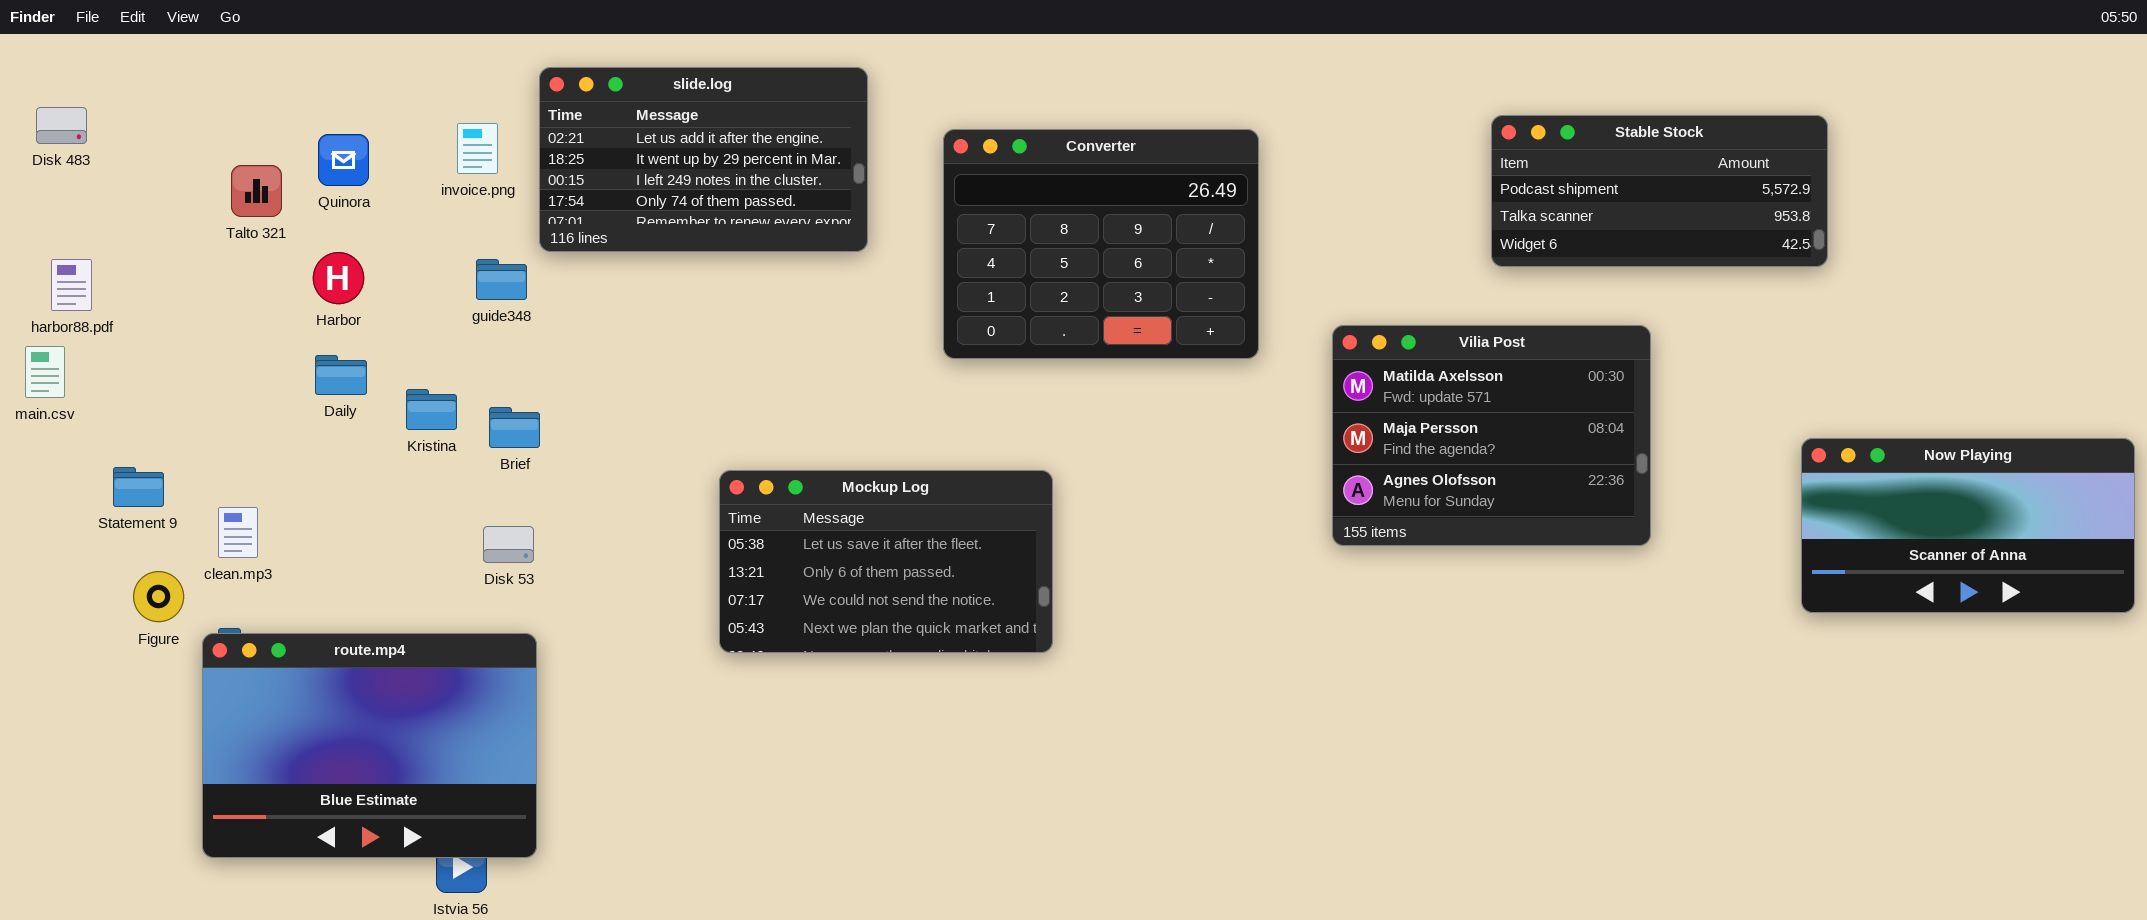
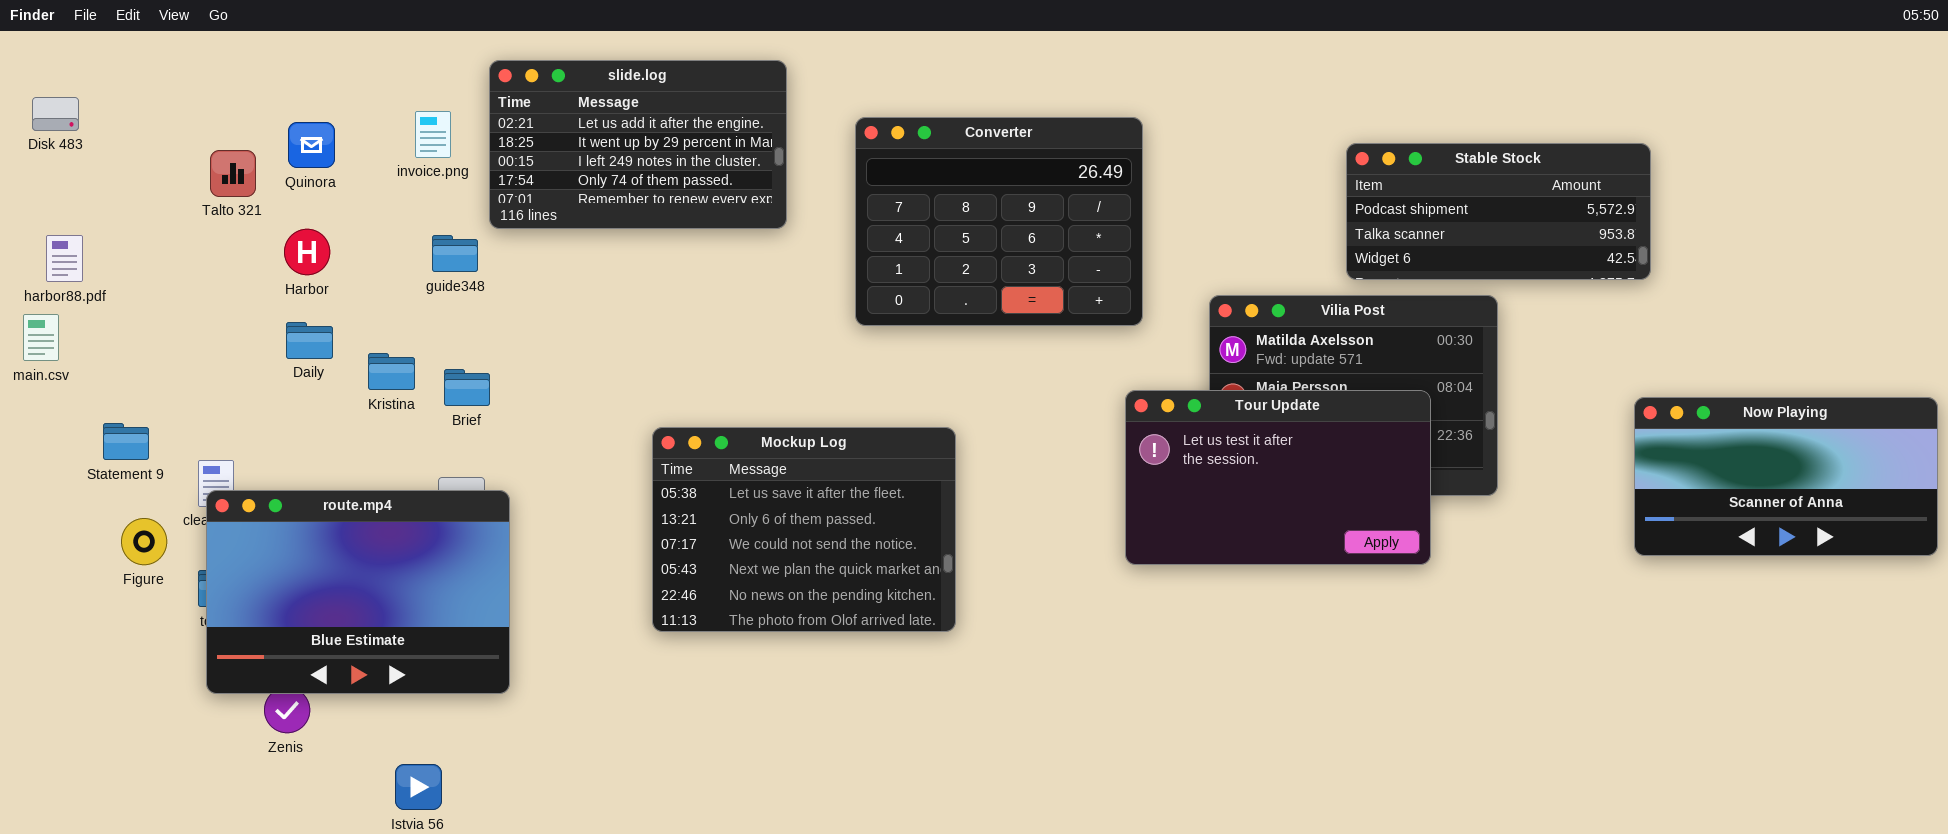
Stable Stock: [1491,115,1828,267] -> [1346,143,1651,280], moved
Tour Update: none -> [1125,390,1431,565], opened
Mockup Log: [719,470,1053,653] -> [652,427,956,632], resized
route.mp4: [202,633,537,858] -> [206,490,510,694], moved

